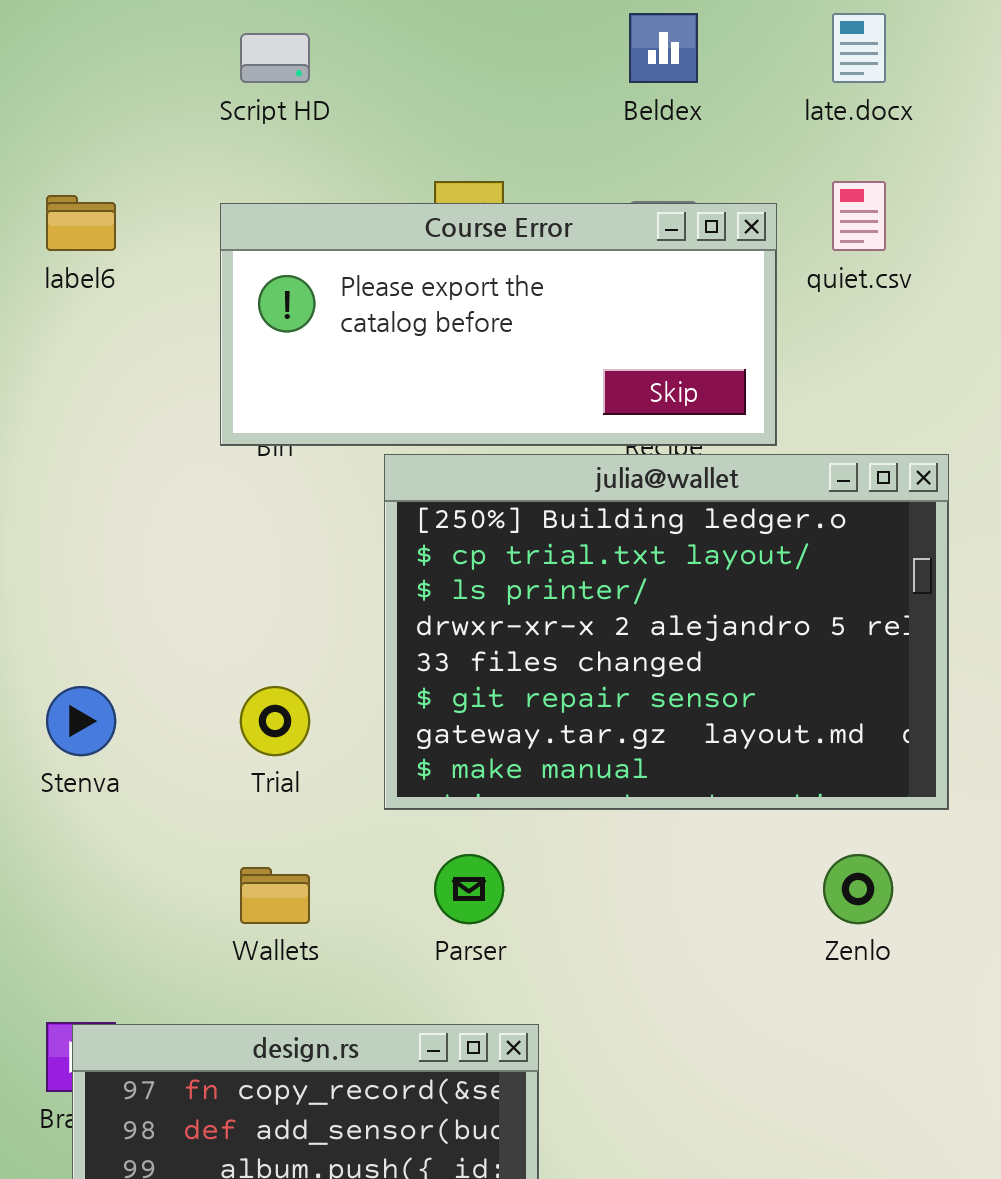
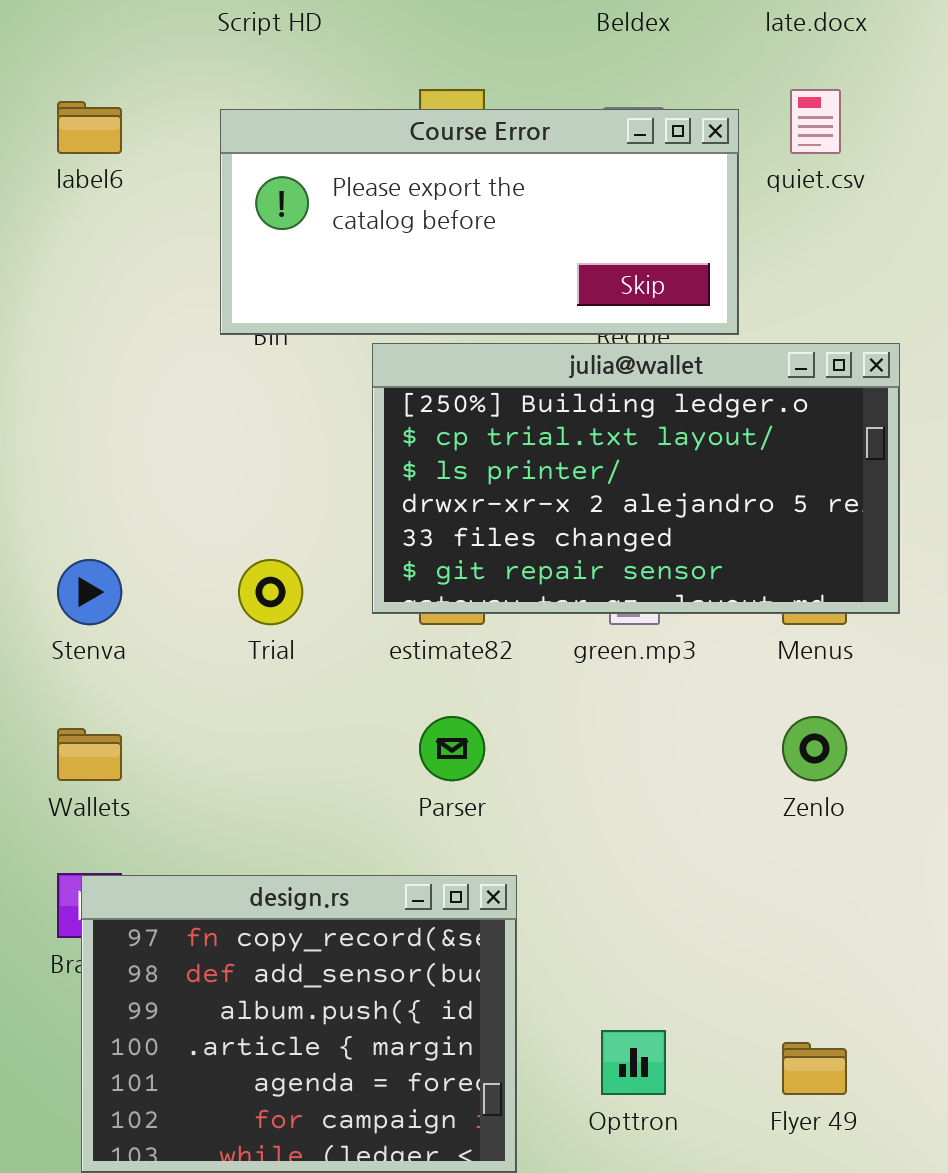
julia@wallet: [384,454,949,810] -> [372,343,900,614], resized
Wallets: [240,867,310,924] -> [57,728,122,781], moved

